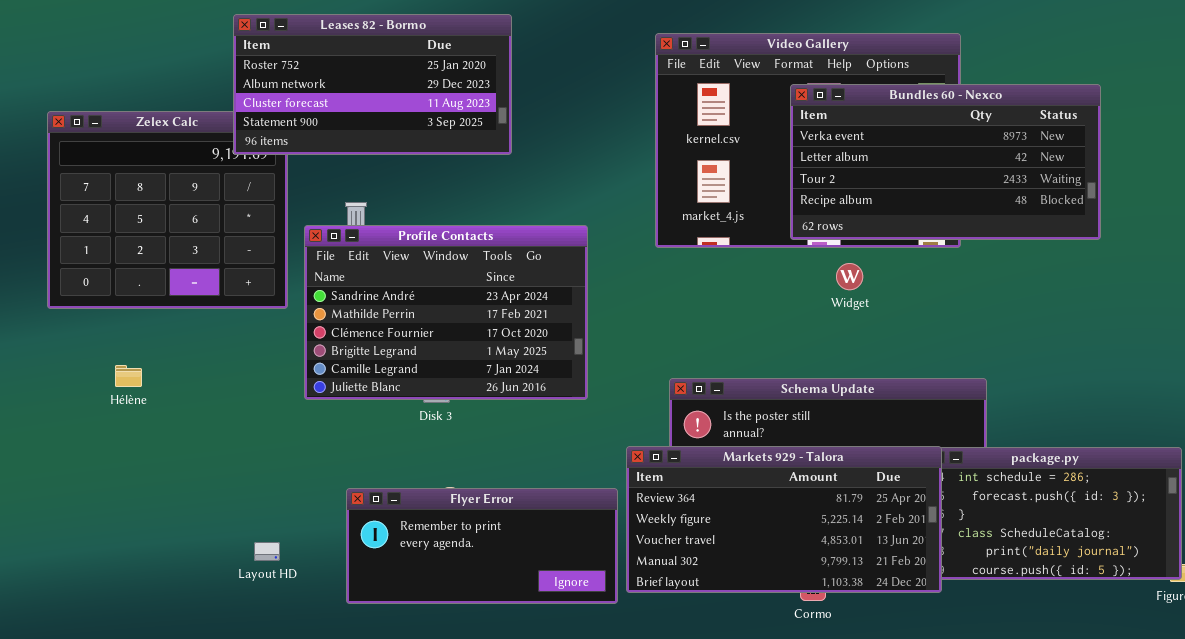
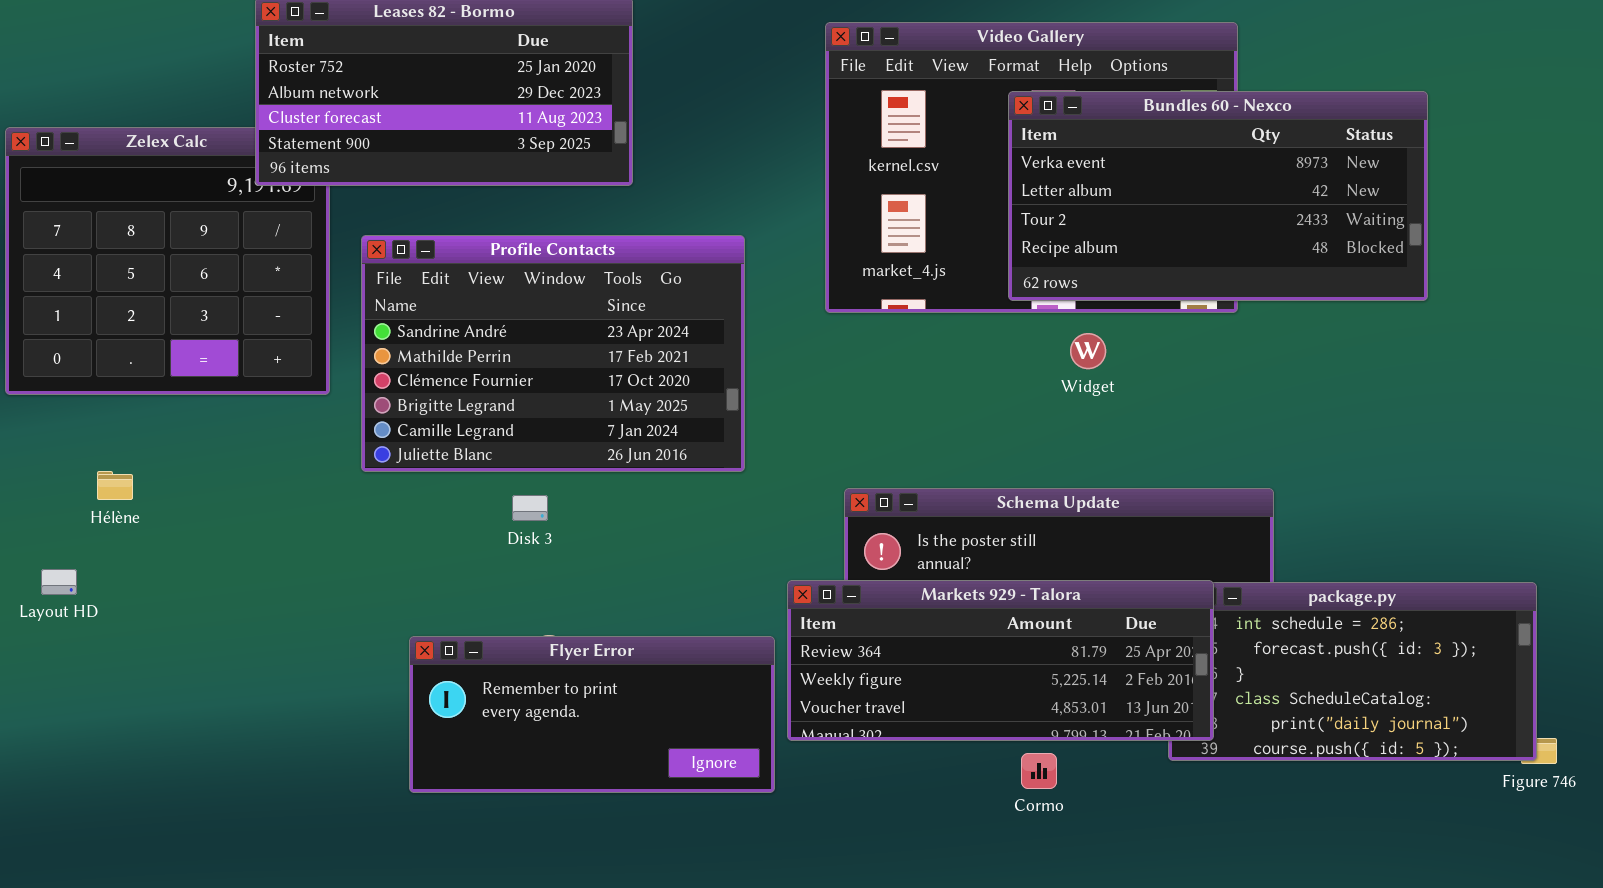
Profile Contacts: [304,225,588,400] -> [361,235,745,472], moved
Markets 929 - Talora: [626,446,942,593] -> [787,580,1214,741], resized
Layout HD: [254,542,280,561] -> [41,569,77,595], moved

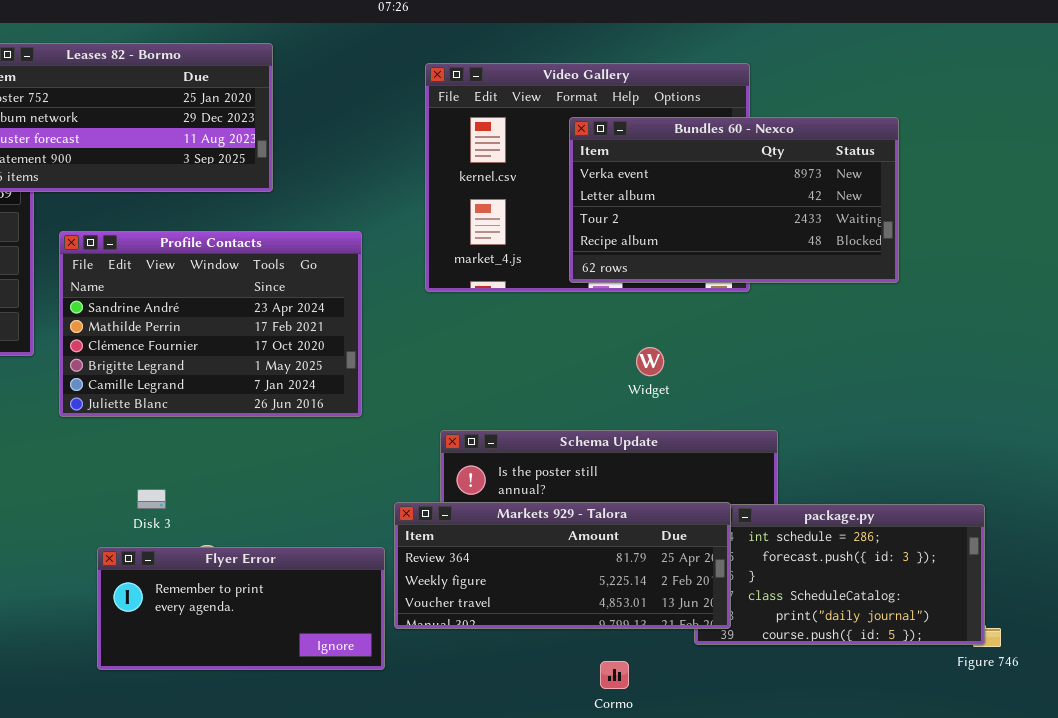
Widget: [1070,333,1106,369] -> [636,347,664,376], moved
Disk 3: [512,495,548,521] -> [137,489,166,509], moved
Cormo: [1021,753,1057,789] -> [600,661,629,689], moved

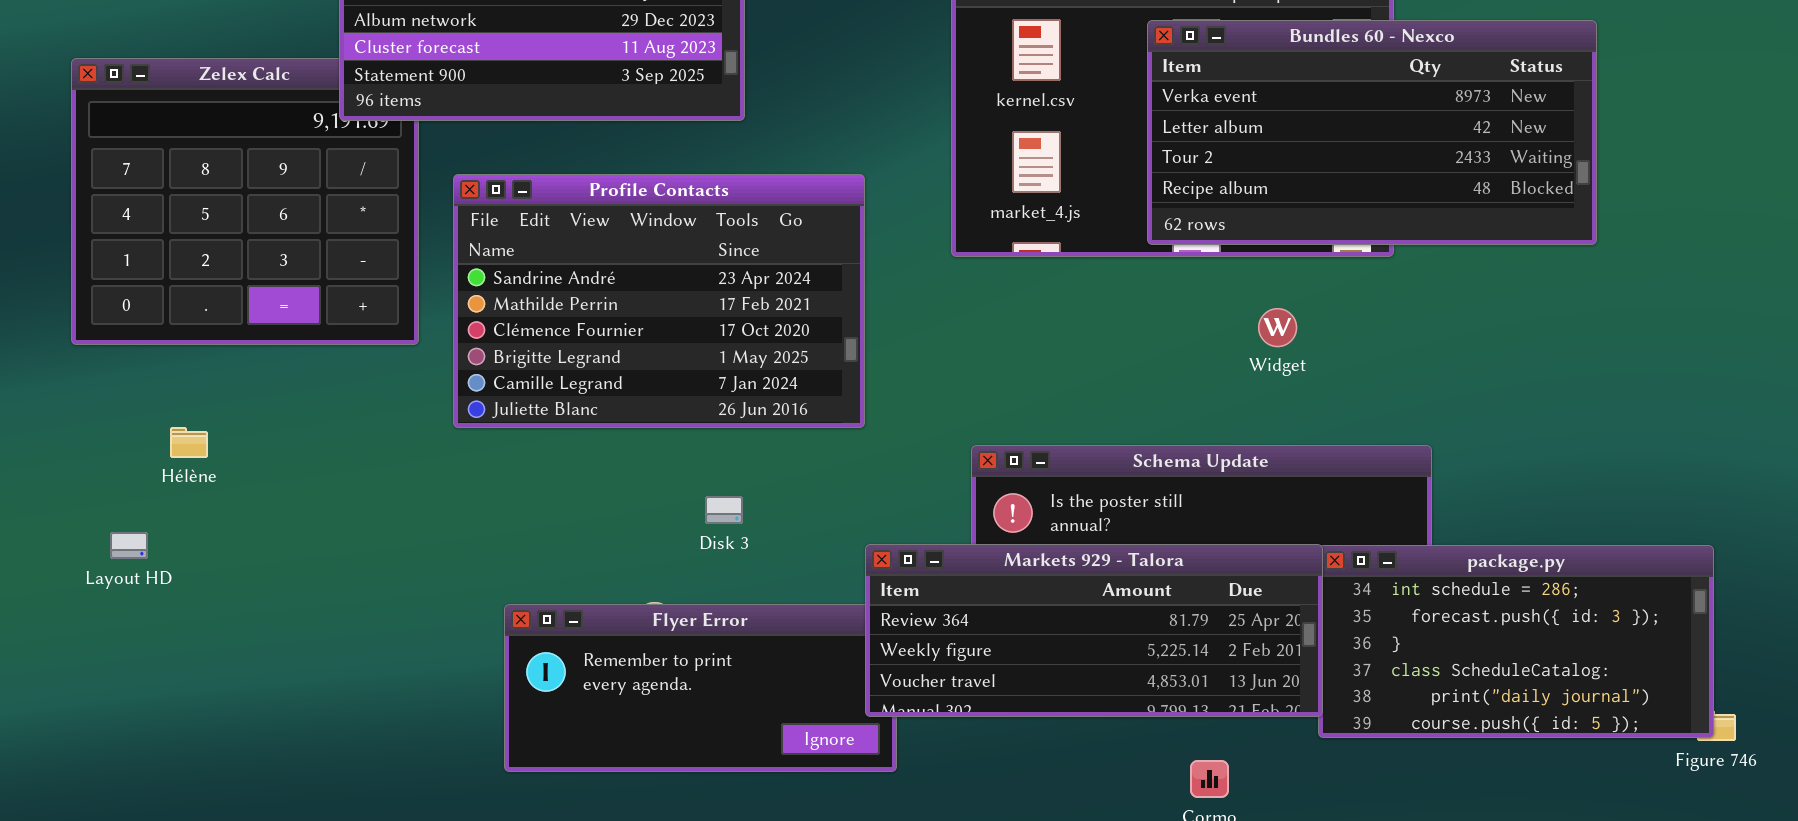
Widget: [636,347,664,376] -> [1258,308,1297,347], moved
Disk 3: [137,489,166,509] -> [705,496,743,524], moved
Markets 929 - Talora: [394,502,731,629] -> [865,544,1323,717], moved

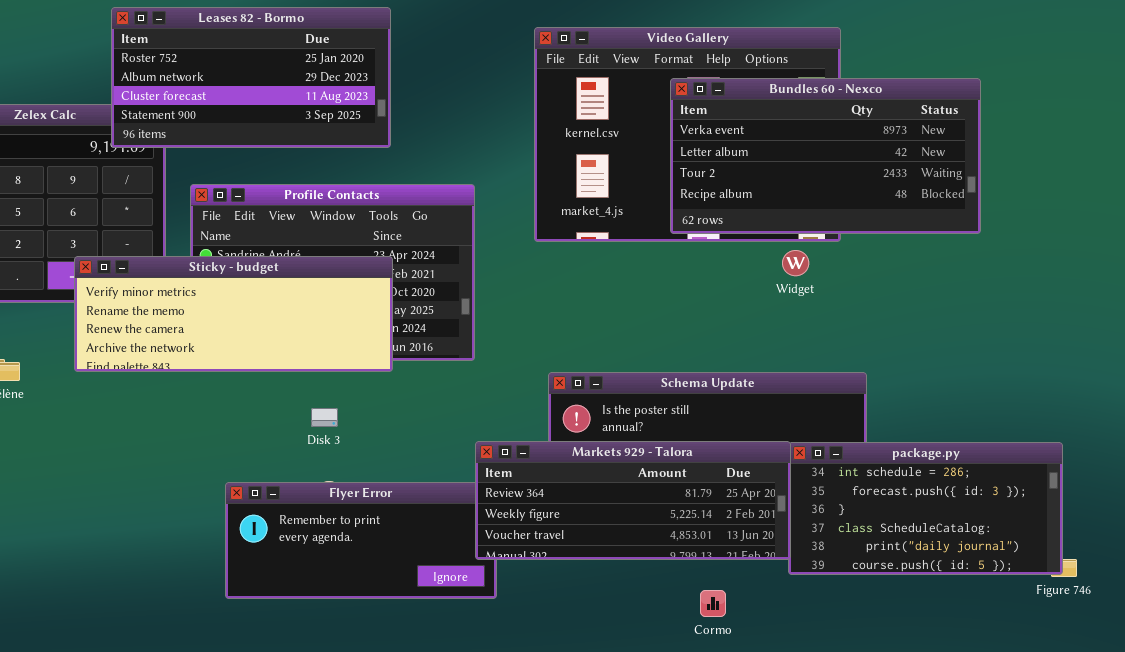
Sticky - budget: none -> [74,256,393,372], opened
Widget: [1258,308,1297,347] -> [782,250,809,276], moved
Disk 3: [705,496,743,524] -> [311,408,338,427], moved

